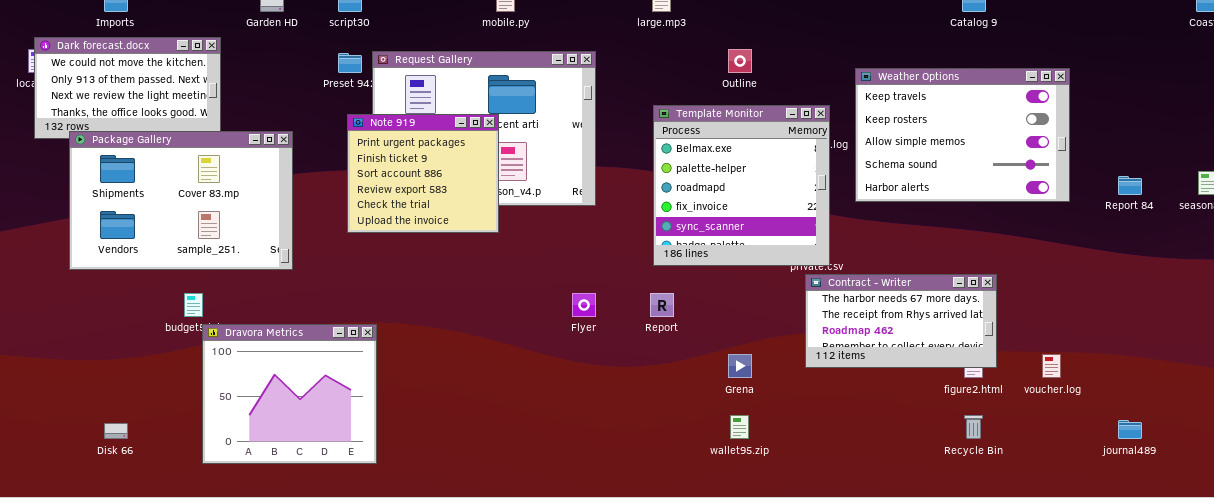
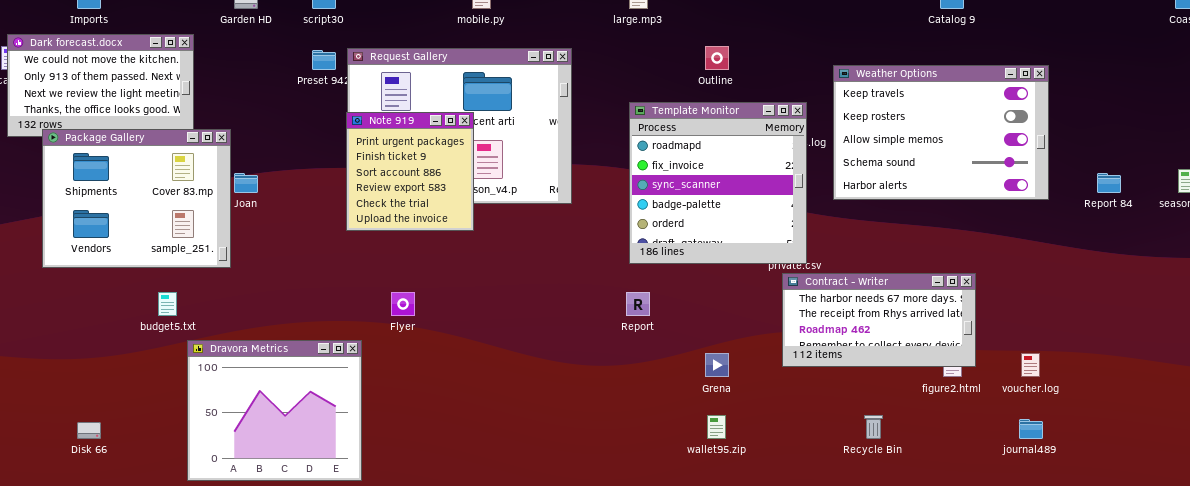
Template Monitor: [653,105,830,266] -> [629,102,807,264], scrolled down 2 rows
Note 919: [347,114,499,233] -> [346,112,474,231], resized
Package Gallery: [69,131,293,270] -> [42,129,231,268], resized
Flyer: [572,293,596,317] -> [391,292,415,316], moved
Dravora Metrics: [202,324,377,464] -> [187,340,362,481], moved
Recycle Bin: [964,415,983,439] -> [864,415,883,439], moved
journal489: [1118,420,1142,439] -> [1019,419,1043,439], moved

